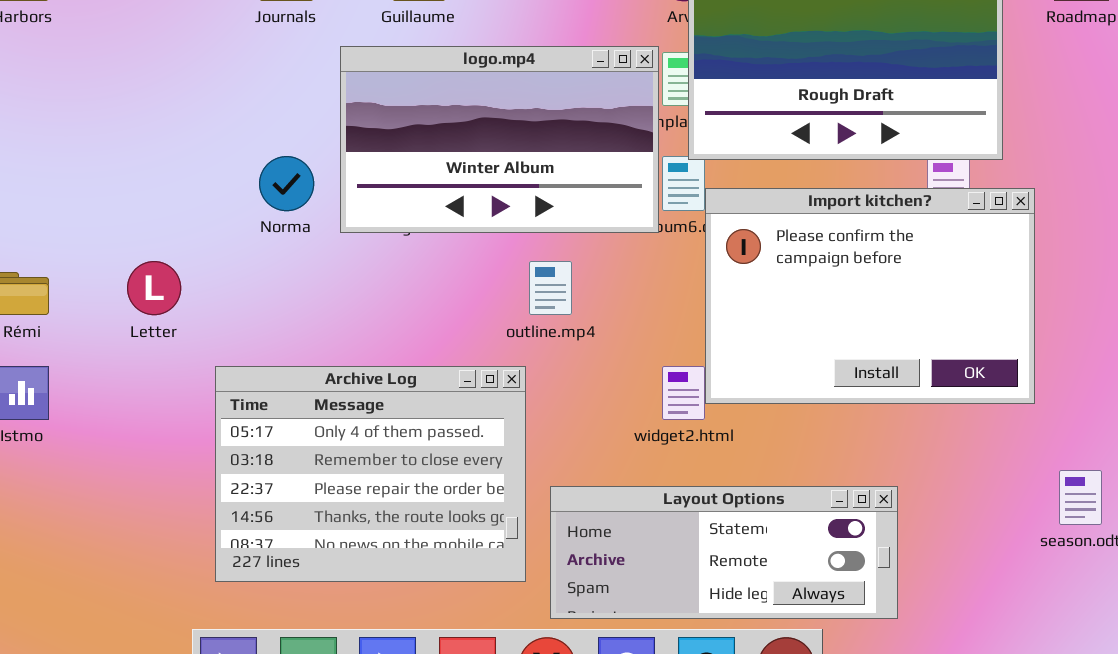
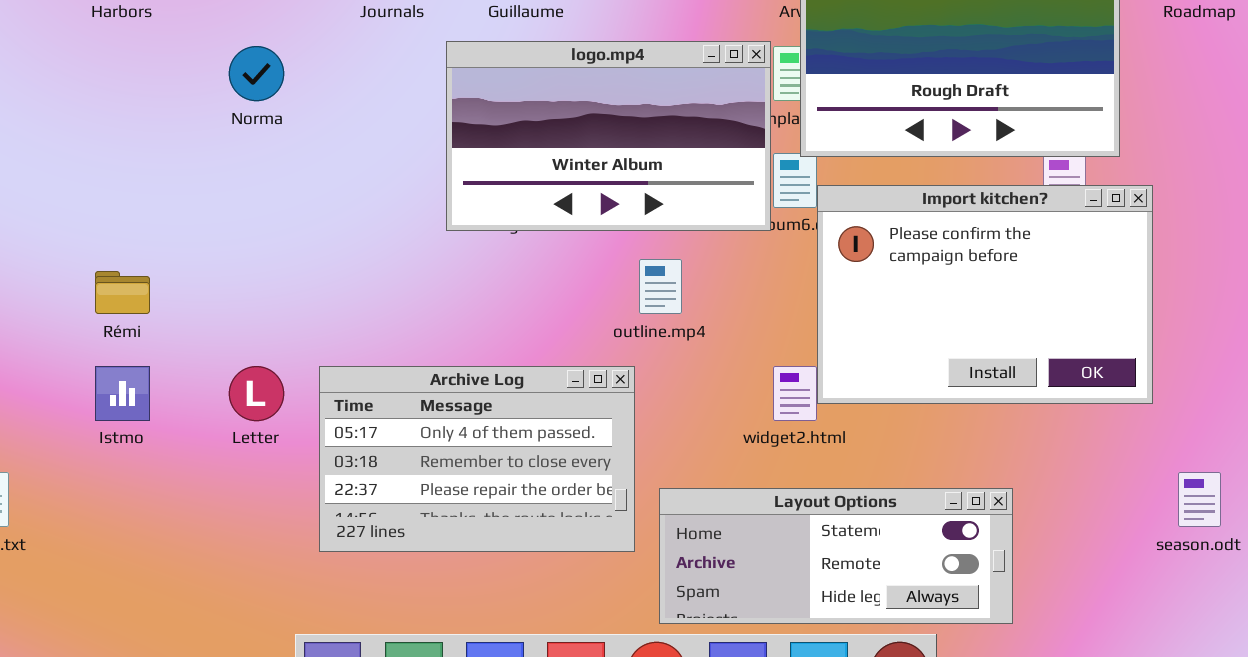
Norma: [259,156,314,211] -> [229,46,284,101], moved
Letter: [127,261,181,315] -> [229,366,284,421], moved
Archive Log: [215,366,526,582] -> [319,366,635,552], resized

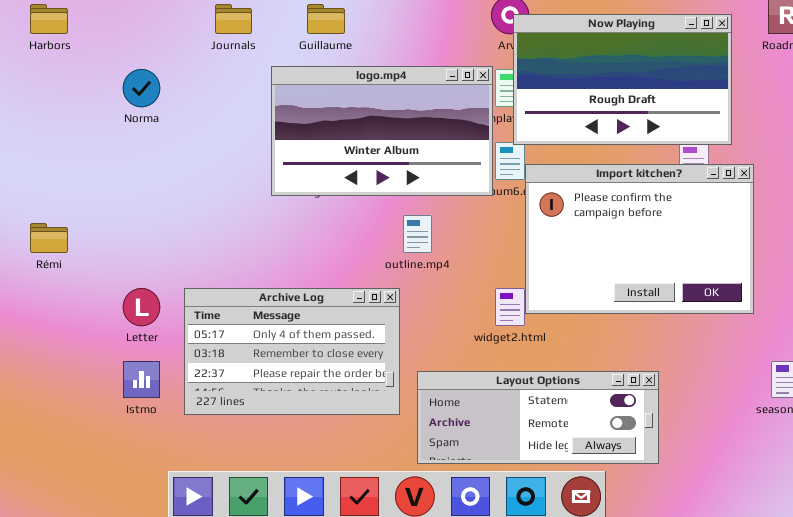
Istmo: [95,366,150,421] -> [123,361,160,398], moved

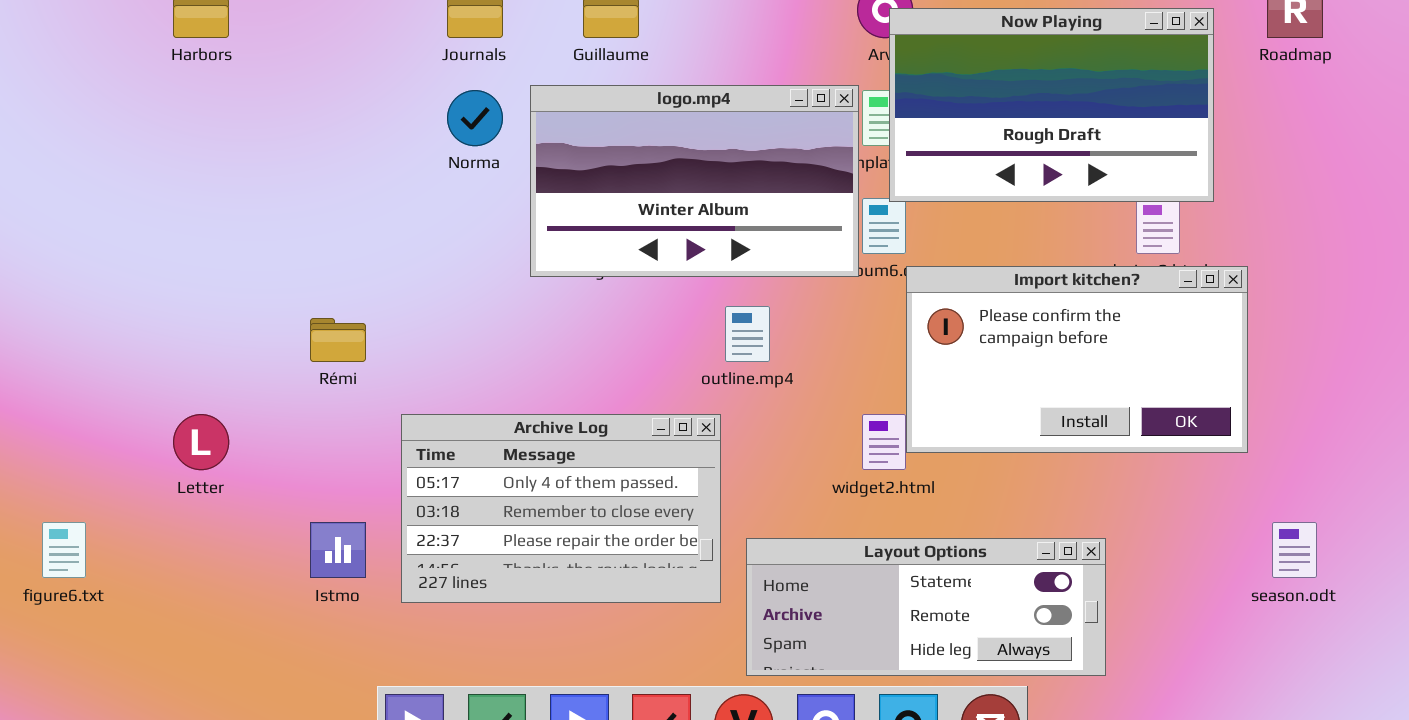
Norma: [123,69,160,107] -> [447,90,503,146], moved
Import kitchen?: [525,164,754,314] -> [906,266,1248,453], resized
Rémi: [30,223,68,253] -> [310,318,366,362], moved
Letter: [123,288,160,326] -> [173,414,229,470], moved

